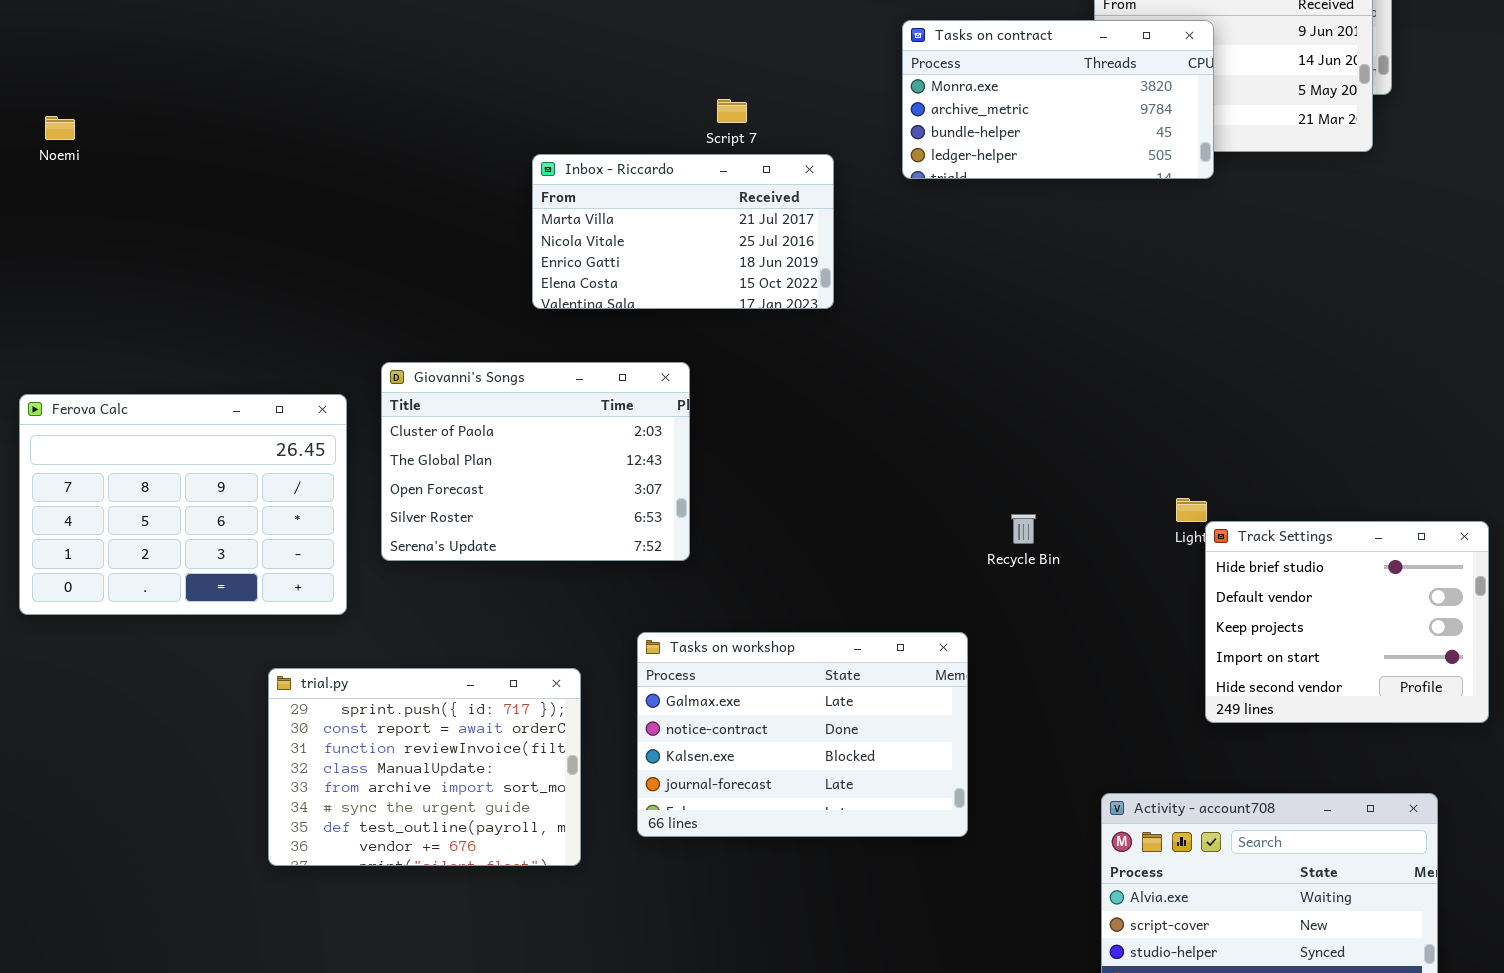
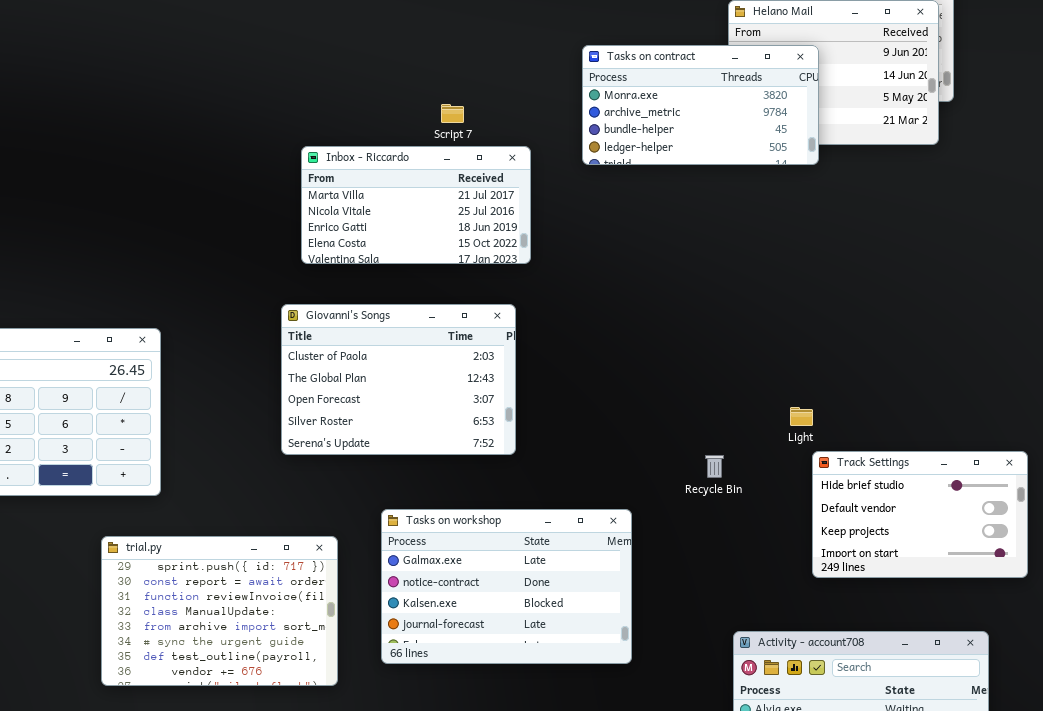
Giovanni's Songs: [381,362,690,561] -> [281,304,516,455], moved
Recycle Bin: [1011,514,1036,544] -> [705,455,724,478], moved
Track Settings: [1205,521,1489,723] -> [812,451,1028,578], resized

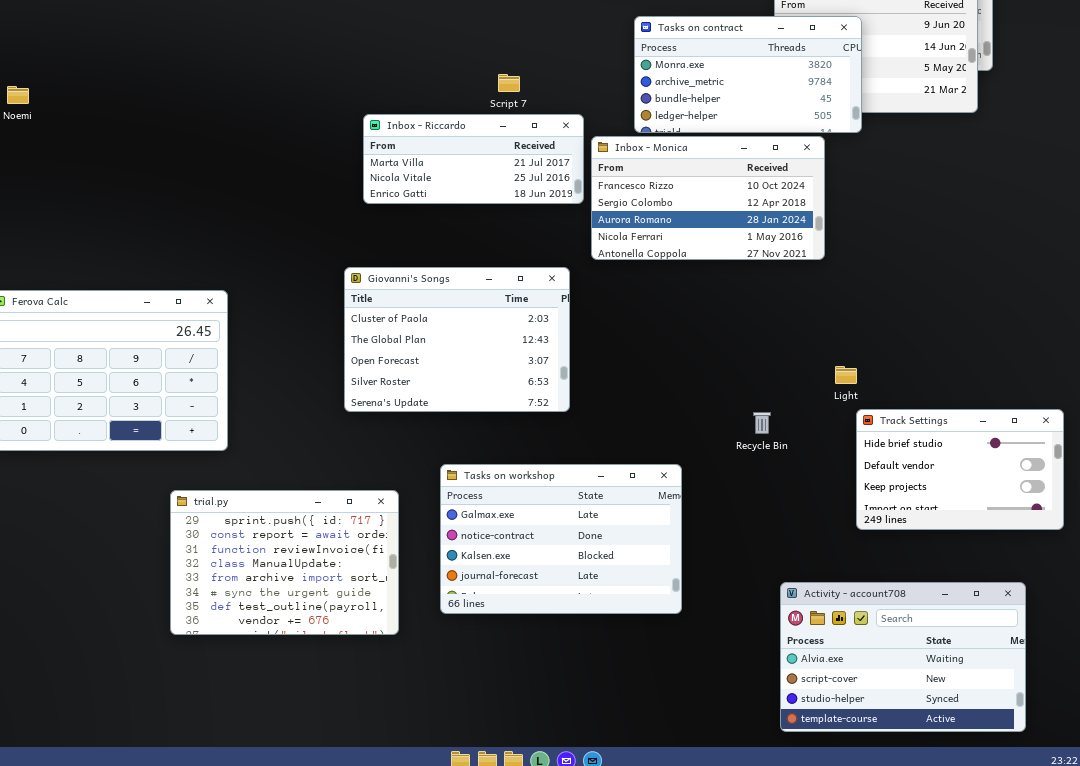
Inbox - Riccardo: [301,146,531,264] -> [363,114,584,204], resized
Inbox - Monica: none -> [591,136,825,260], opened

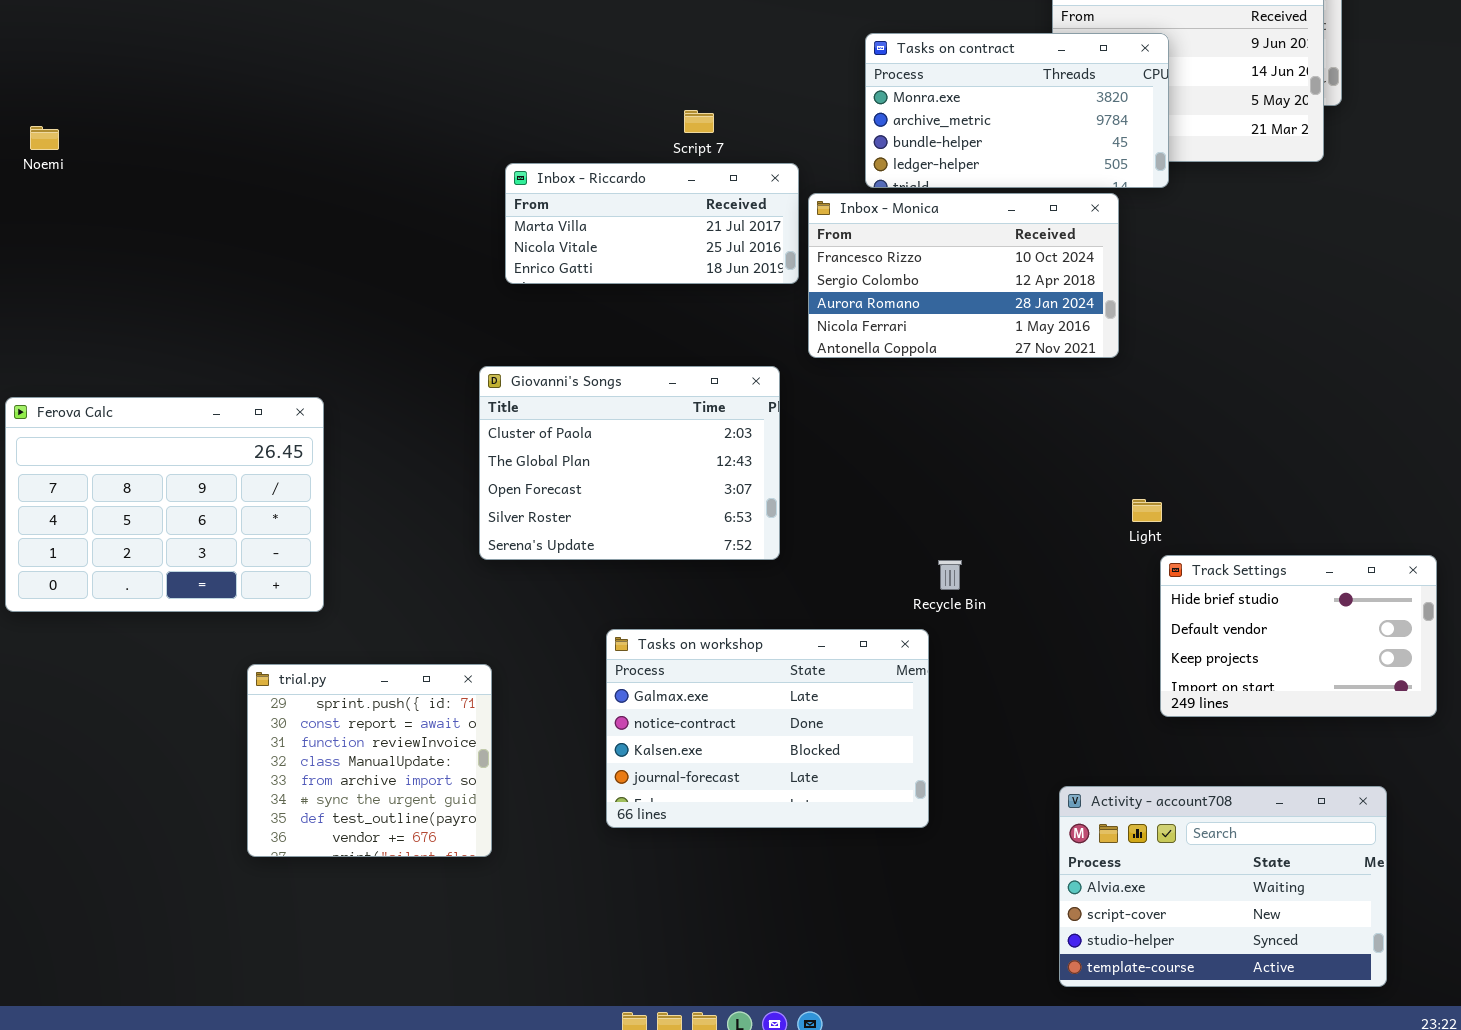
Recycle Bin: [753,412,771,434] -> [938,560,962,590], moved
trial.py: [170,490,399,635] -> [247,664,492,857], resized

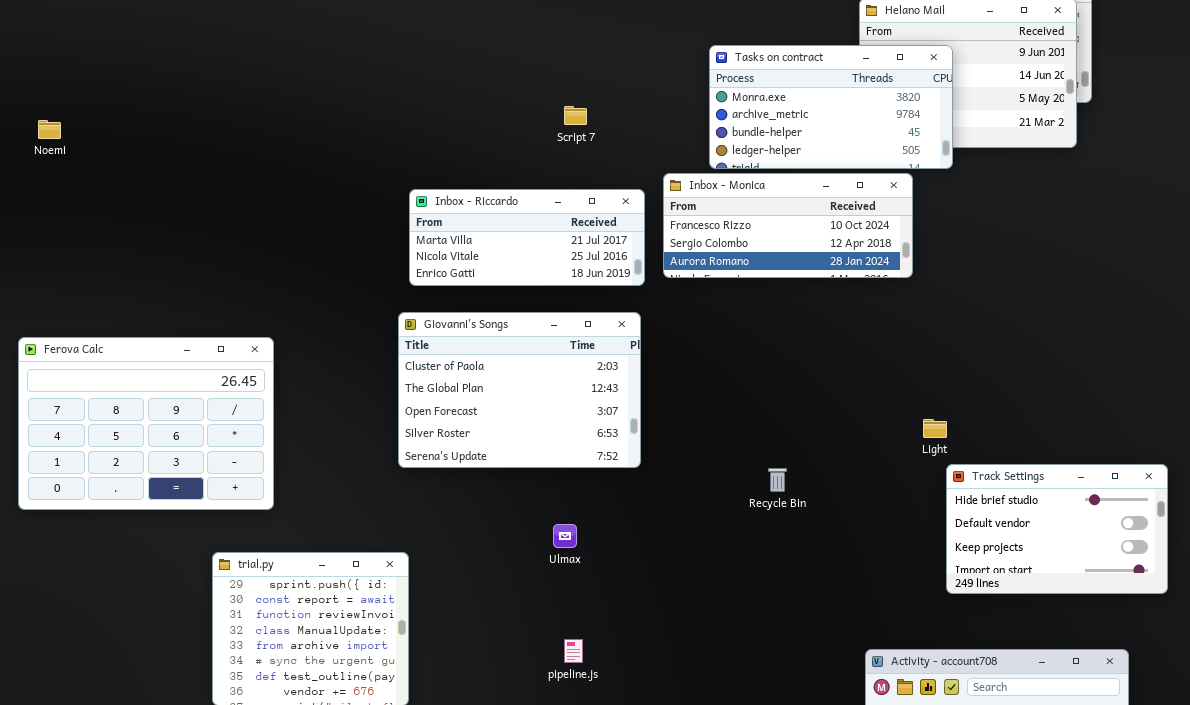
Inbox - Riccardo: [505,163,799,284] -> [409,189,645,286], moved
Inbox - Monica: [808,193,1119,358] -> [663,173,913,278], resized
Tasks on workshop: [606,629,929,828] -> none, closed

